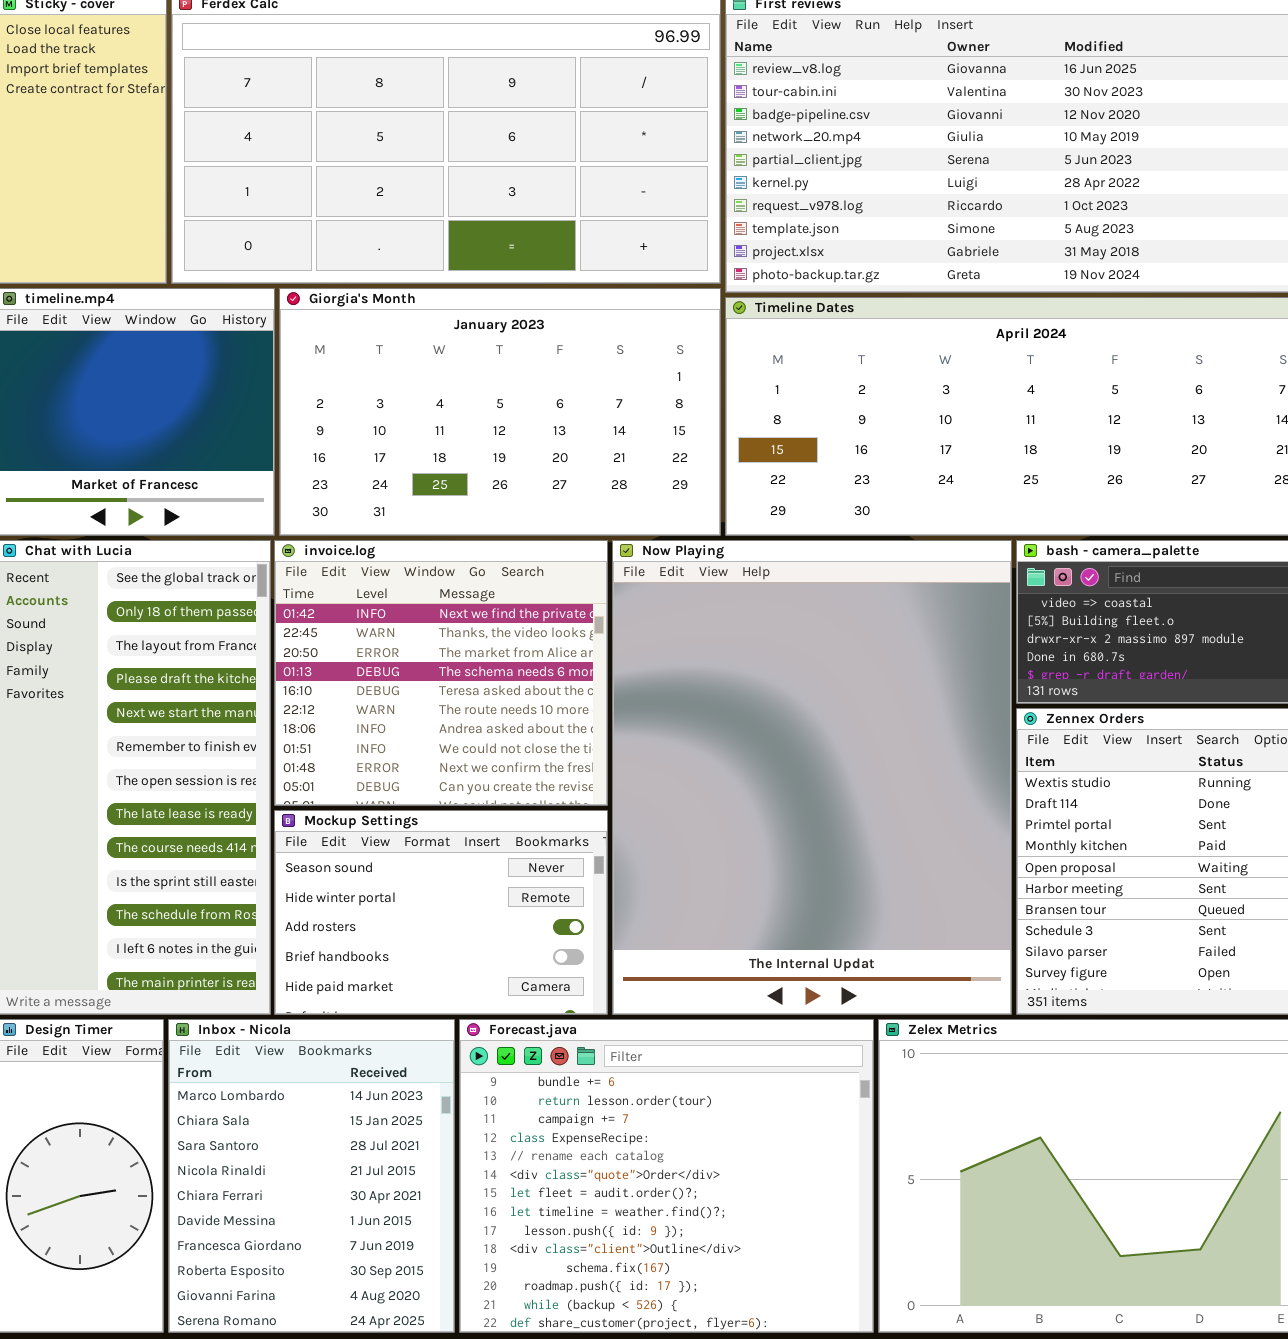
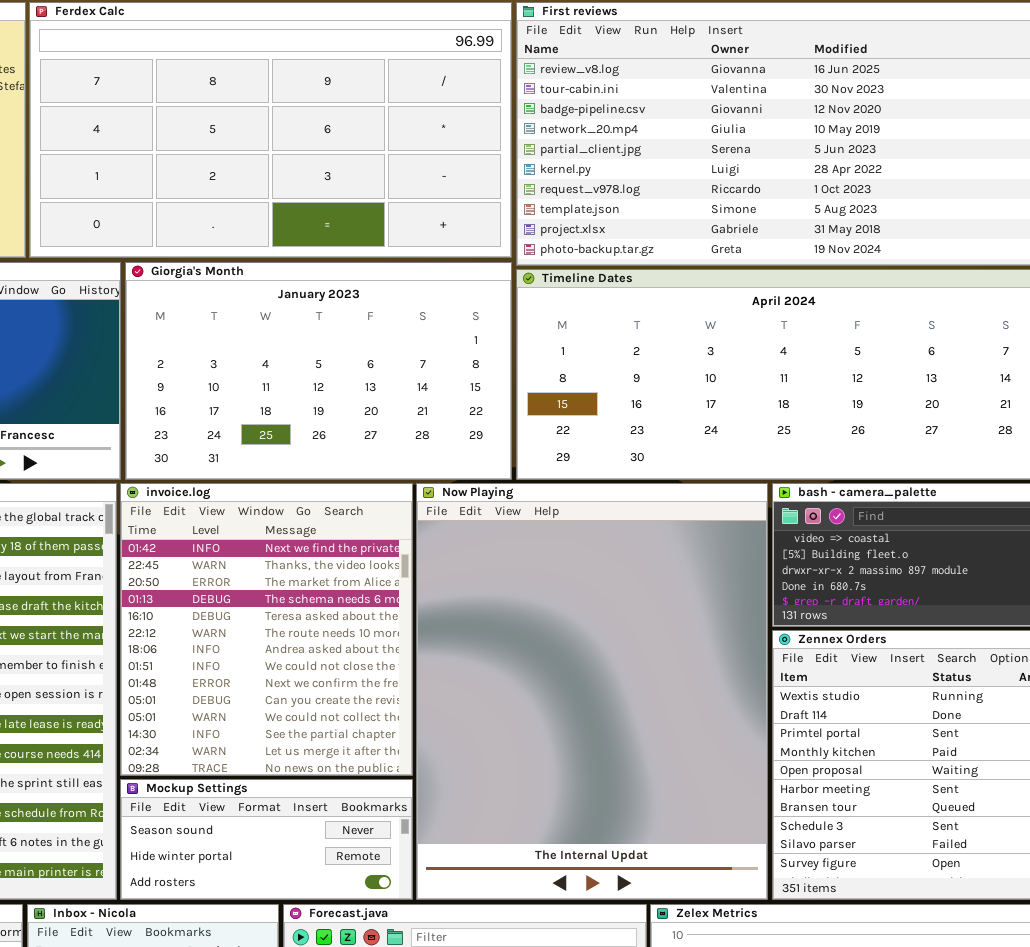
invoice.log: [274,540,608,806] -> [120,483,413,776], resized
Mockup Settings: [274,810,608,1015] -> [120,779,413,900], resized

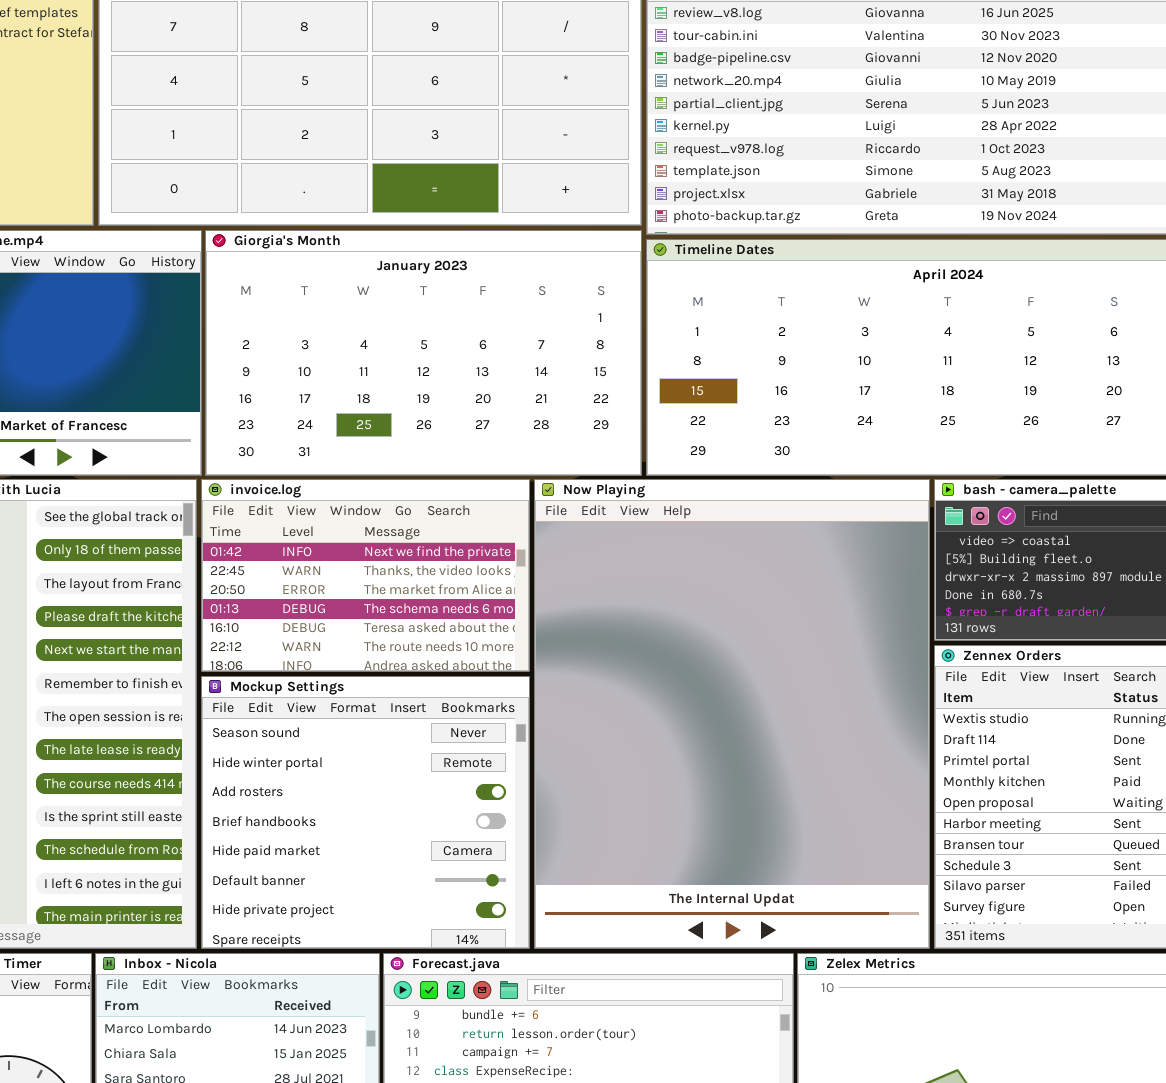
invoice.log: [120,483,413,776] -> [201,479,530,672], resized
Mockup Settings: [120,779,413,900] -> [201,676,530,949], resized

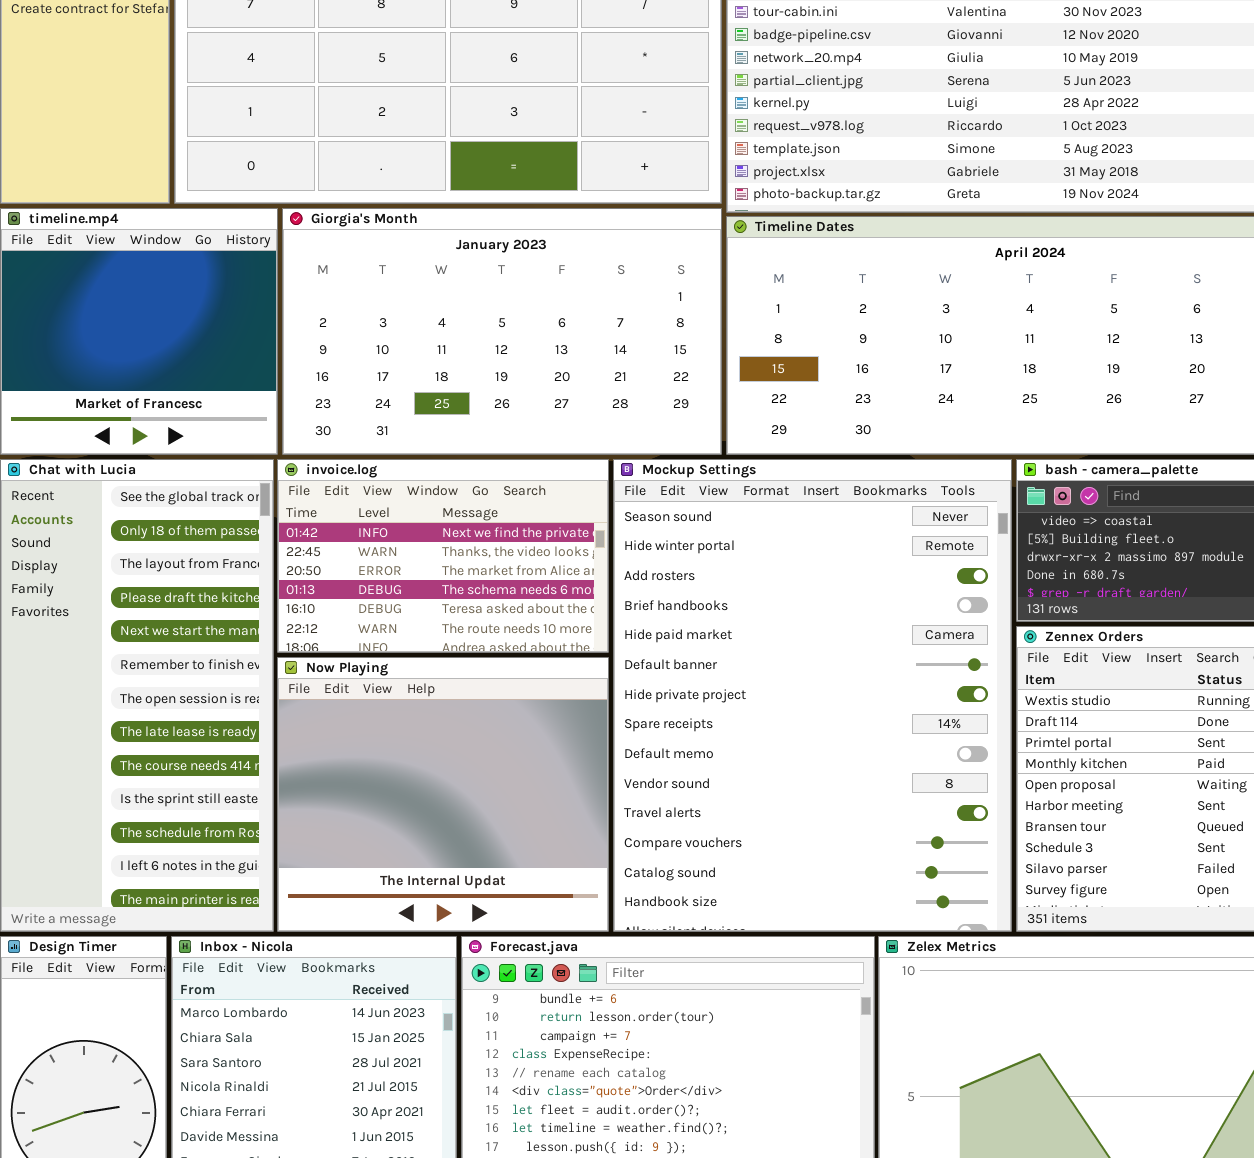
Now Playing: [534,479,930,949] -> [277,657,609,932], moved, resized
Mockup Settings: [201,676,530,949] -> [613,459,1012,932], moved, resized

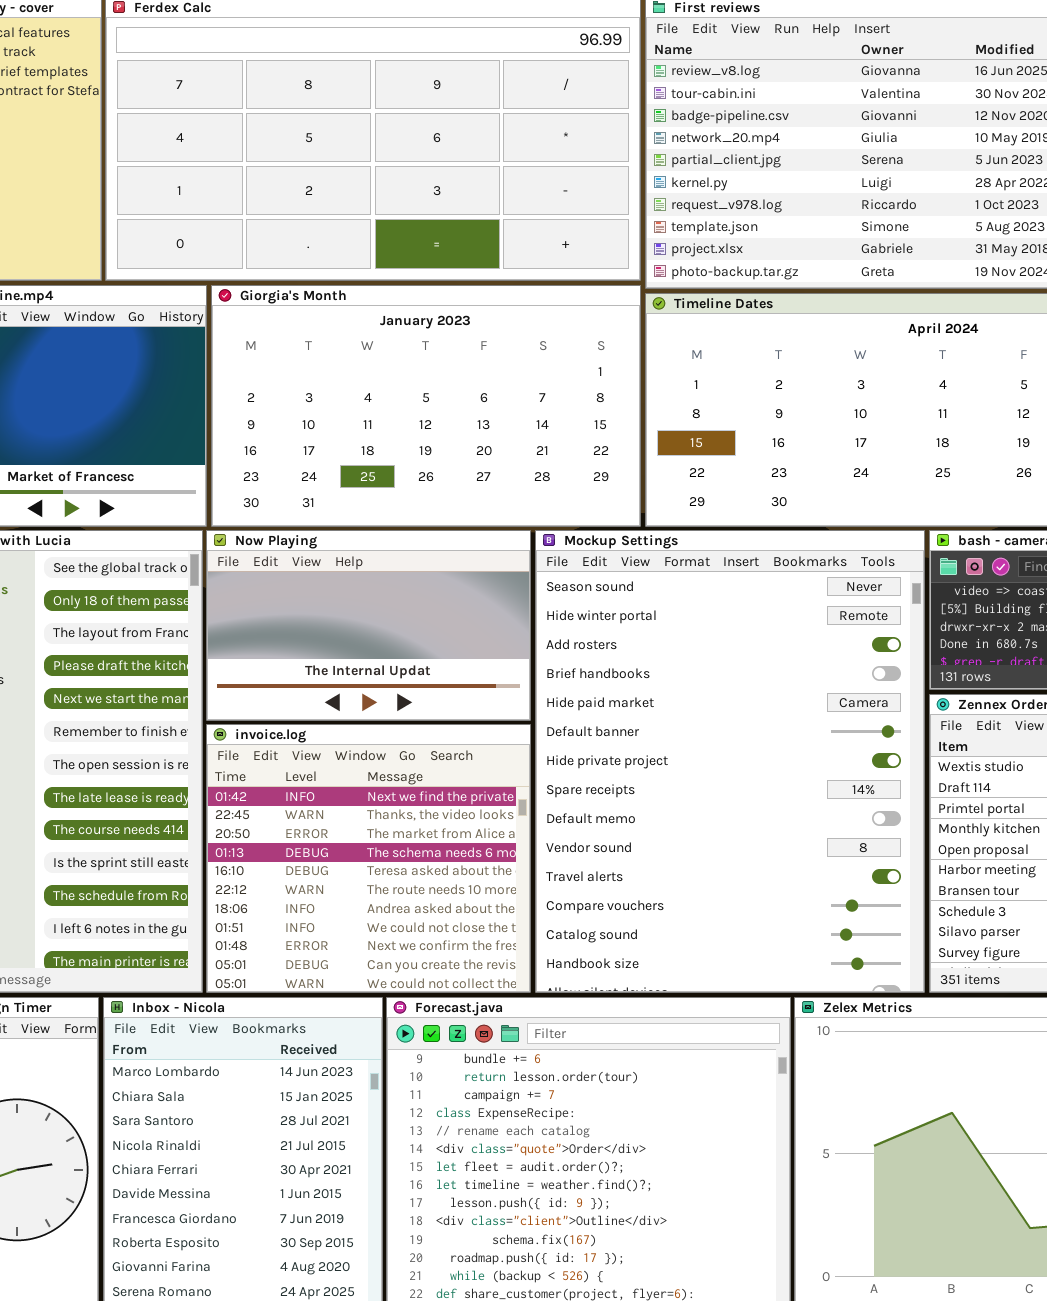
invoice.log: [277,459,609,653] -> [206,724,531,993], moved, resized
Now Playing: [277,657,609,932] -> [206,530,531,721], moved, resized

